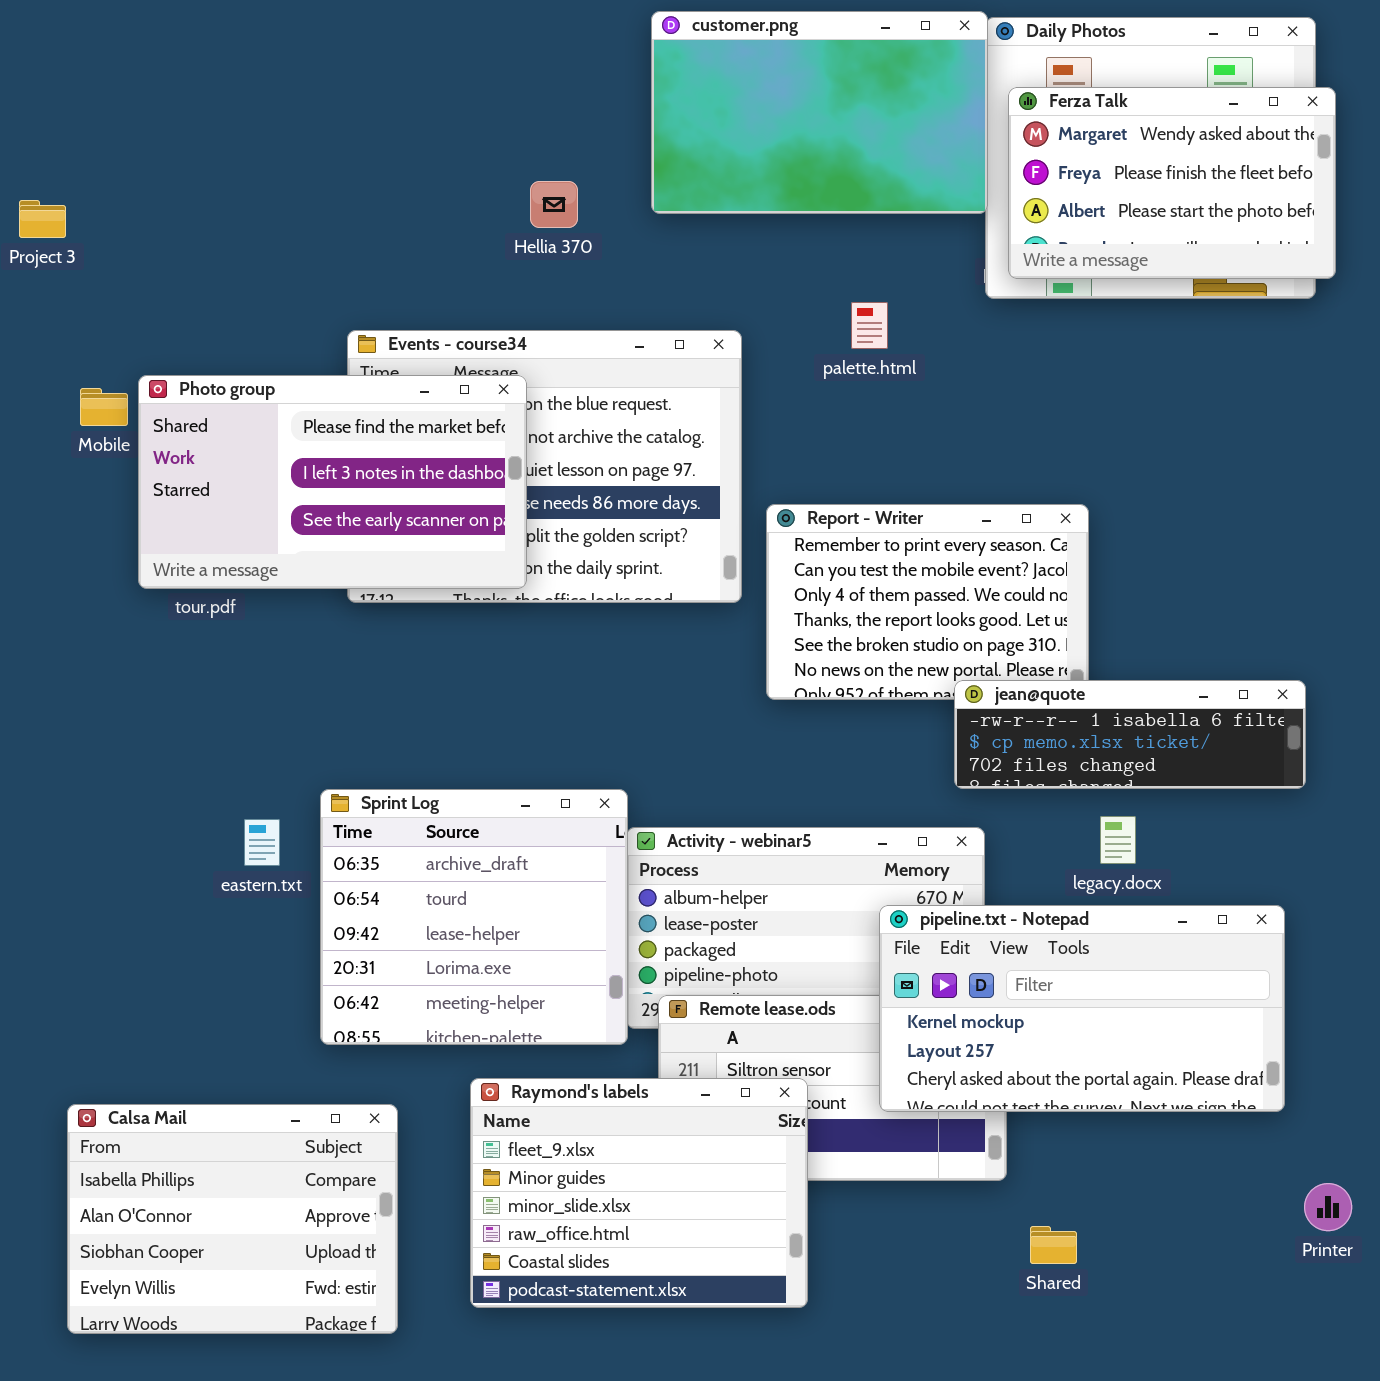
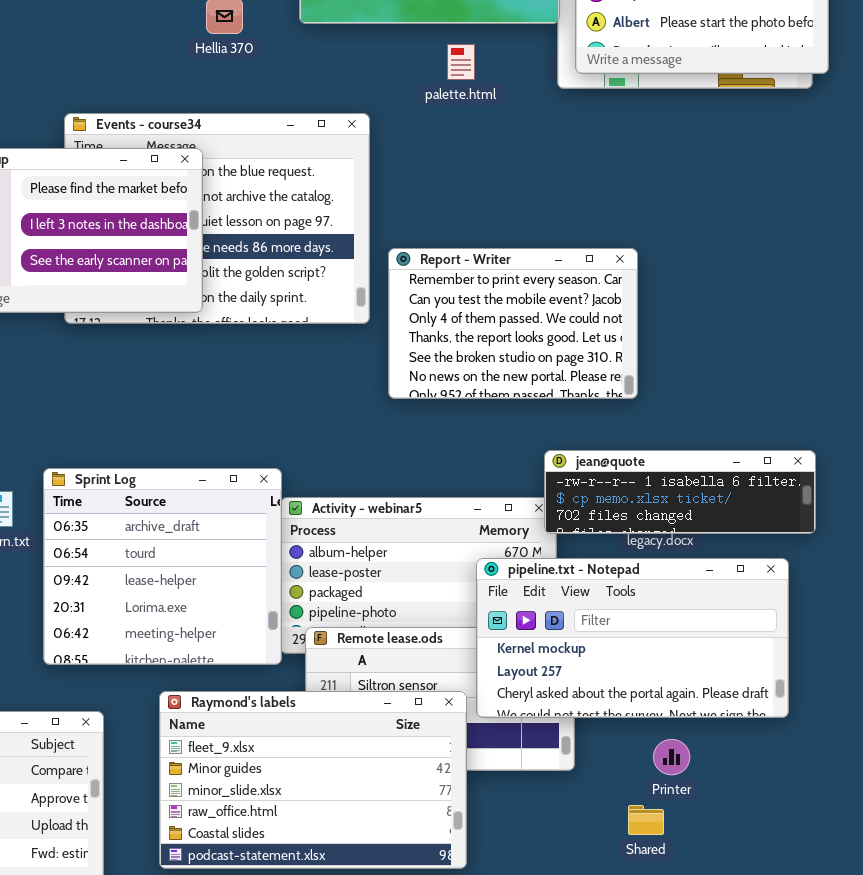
palette.html: [851,302,888,349] -> [447,44,475,80], moved
jean@quote: [954,680,1306,789] -> [544,450,816,534], moved
Raymond's labels: [470,1078,808,1308] -> [159,691,467,869], resized
Printer: [1304,1183,1352,1231] -> [653,739,690,775], moved
Shared: [1030,1226,1077,1264] -> [628,805,664,835], moved

